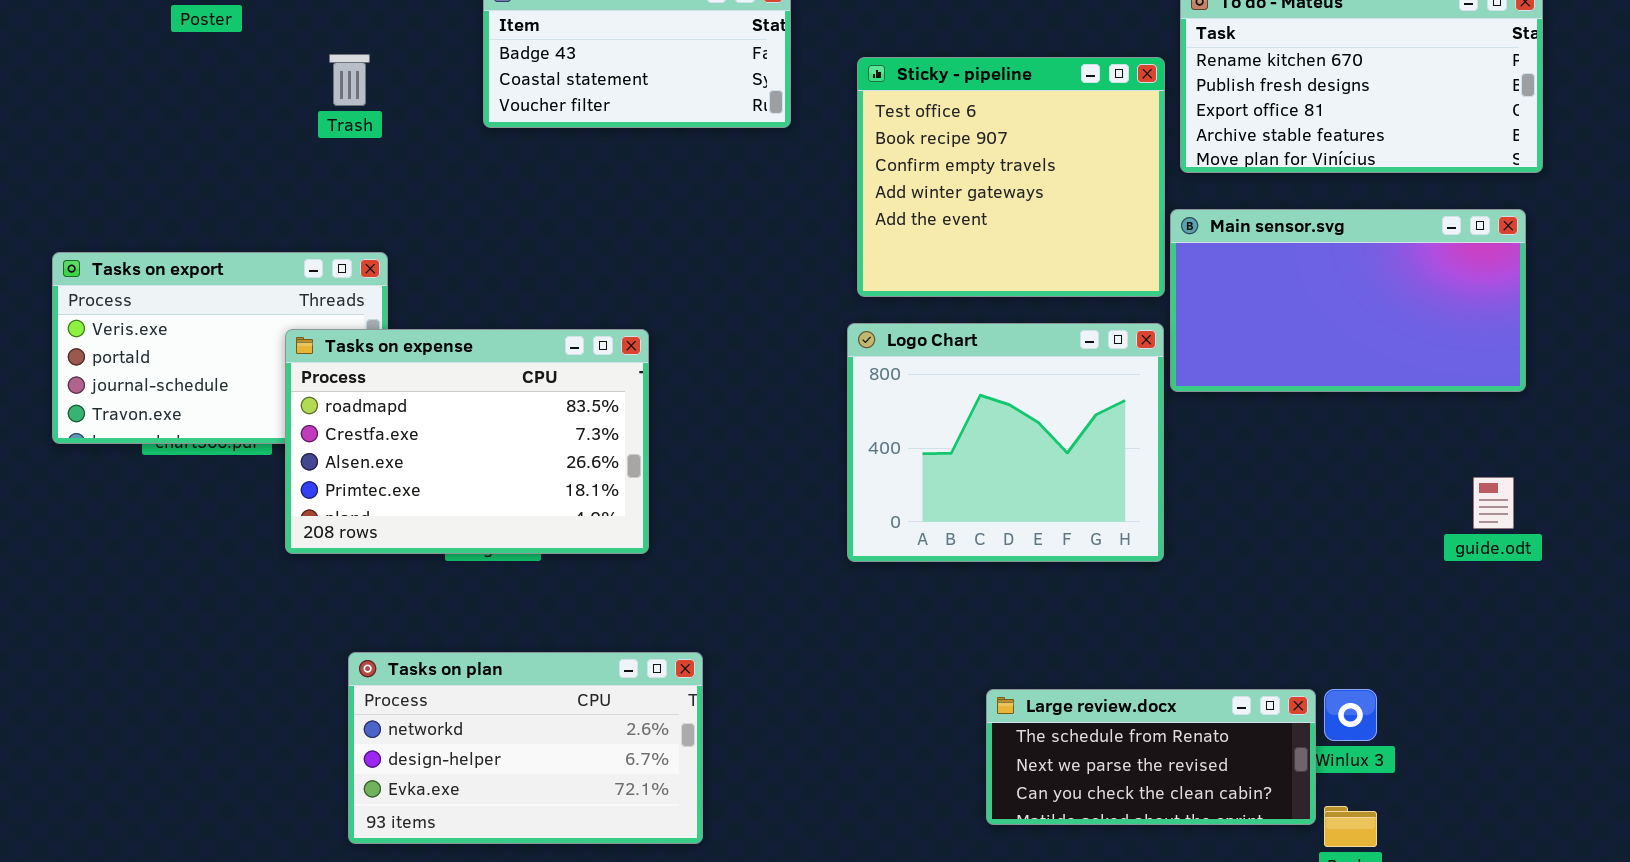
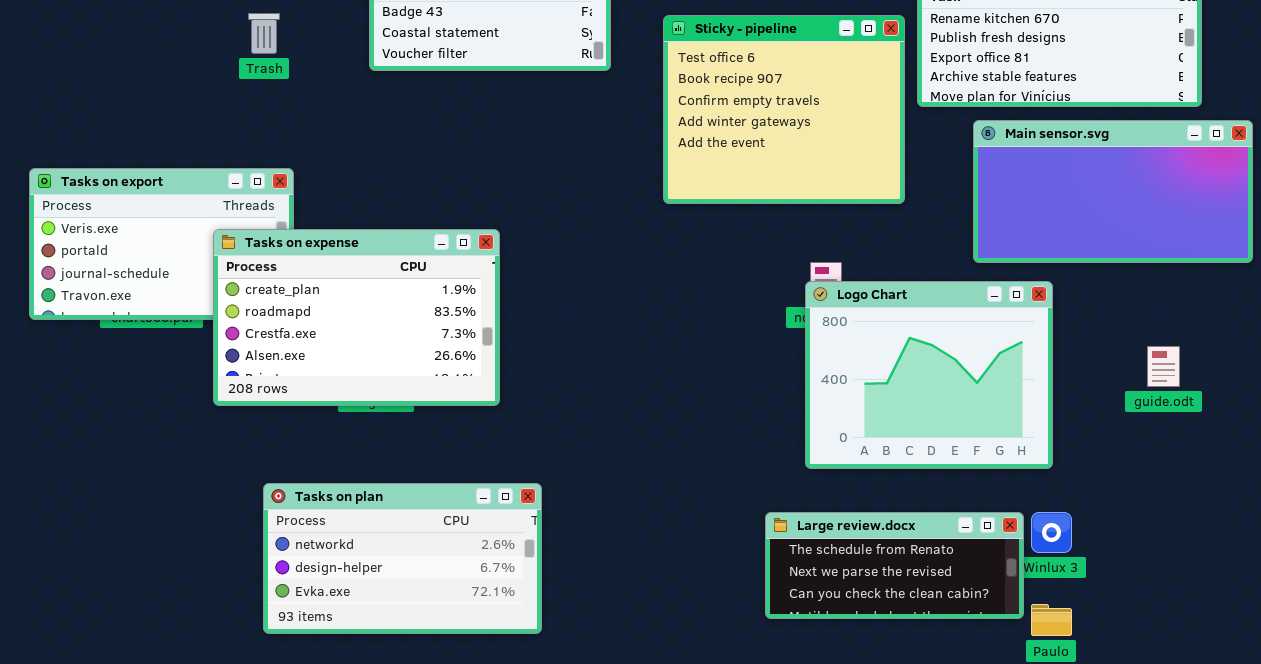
Main sensor.svg: [1170,209,1526,392] -> [973,120,1253,263], moved
Logo Chart: [847,323,1164,562] -> [805,281,1053,469], moved
Tasks on expense: [285,329,649,554] -> [213,229,500,406], scrolled up 1 row

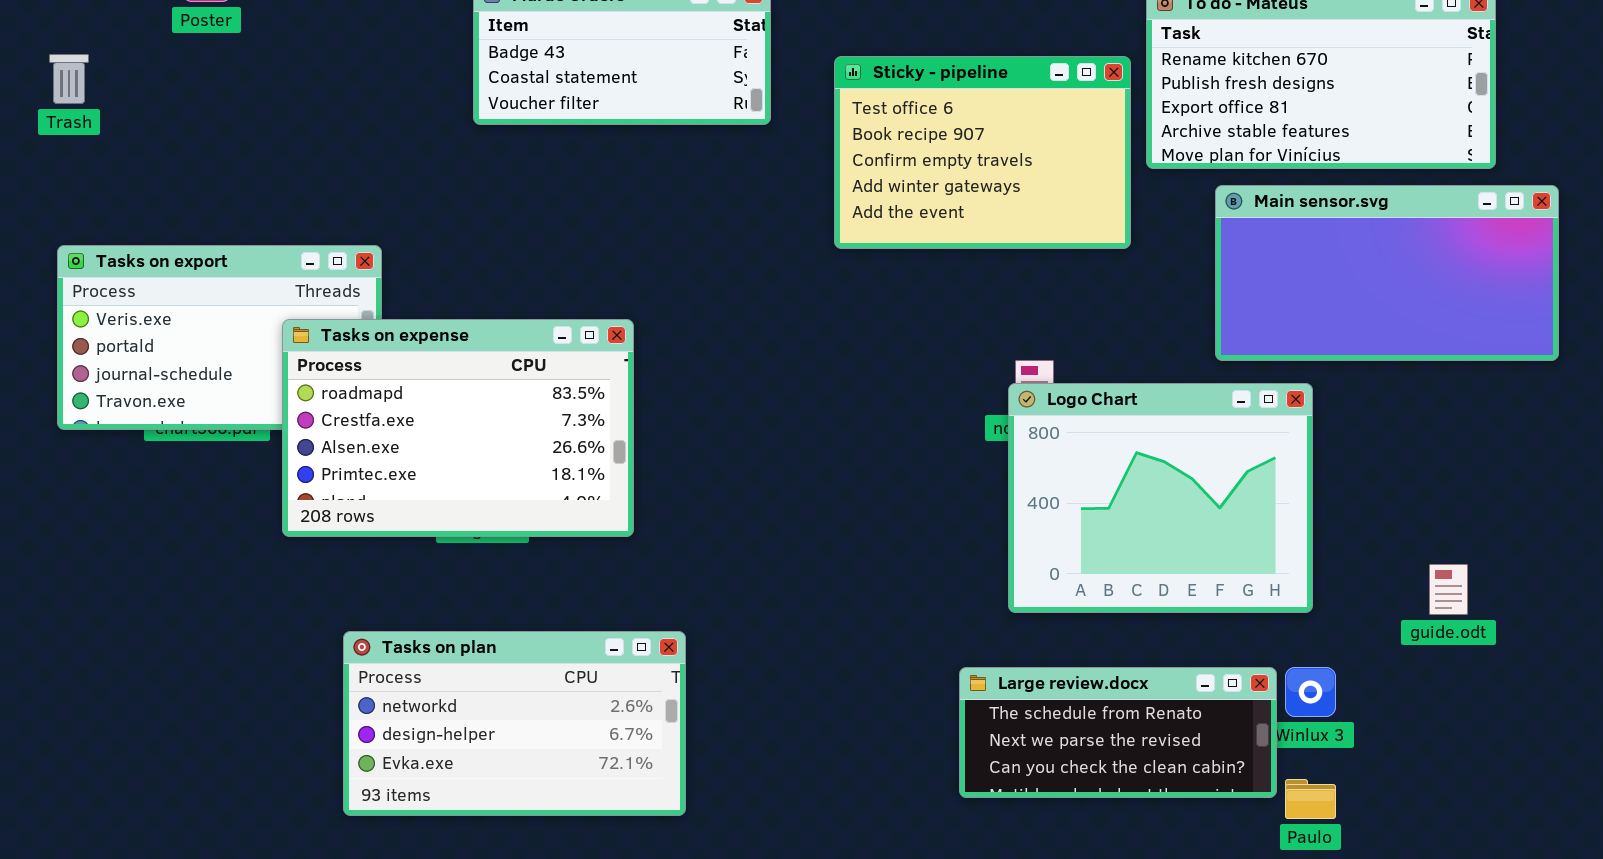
Trash: [248,13,280,54] -> [49,54,89,104], moved
Sticky - pipeline: [663,15,905,204] -> [834,56,1131,249], resized
Tasks on expense: [213,229,500,406] -> [282,319,634,537], scrolled down 1 row
guide.odt: [1147,346,1180,387] -> [1429,564,1468,615], moved

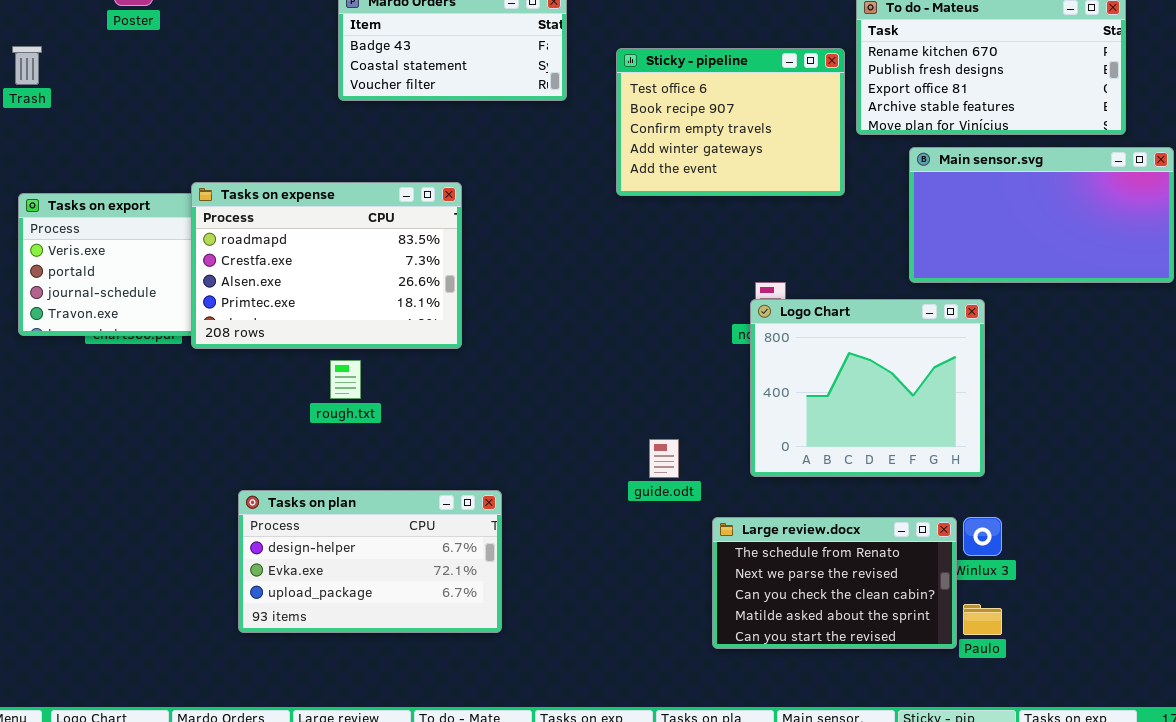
Tasks on expense: [282,319,634,537] -> [191,182,462,349], moved
guide.odt: [1429,564,1468,615] -> [649,439,679,478], moved
Tasks on plan: [343,631,686,816] -> [238,490,502,633], scrolled down 1 row
Large review.docx: [959,667,1277,798] -> [712,517,957,649], resized

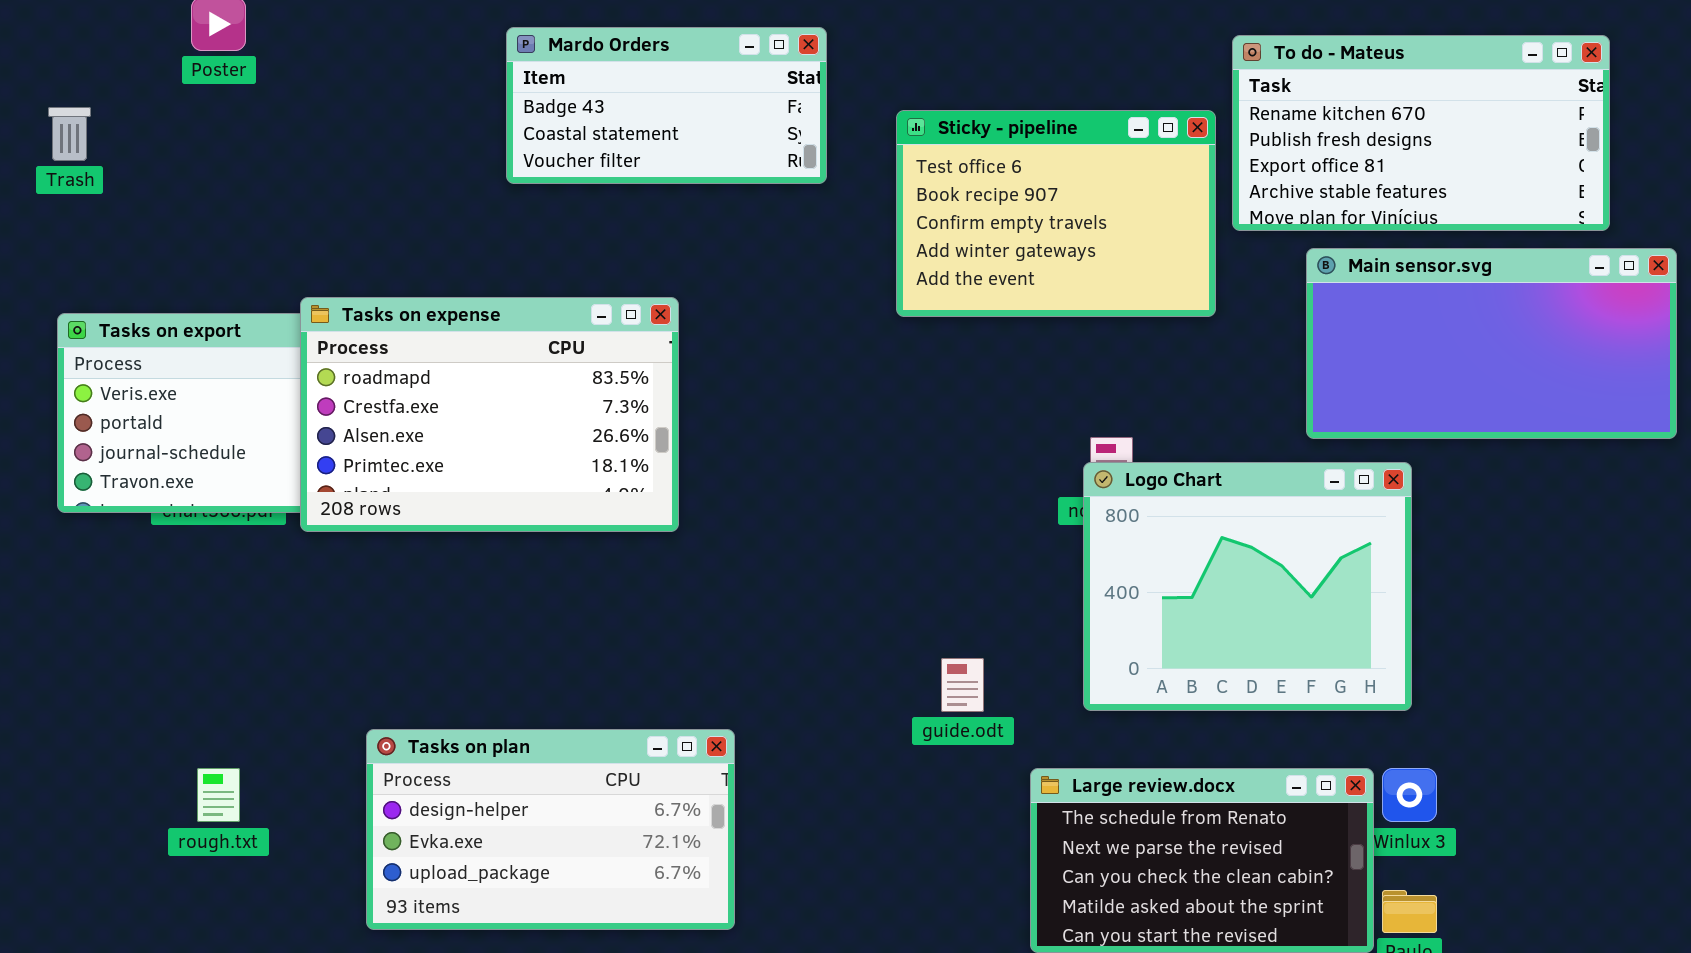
rough.txt: [330,360,361,399] -> [197,768,240,822], moved

